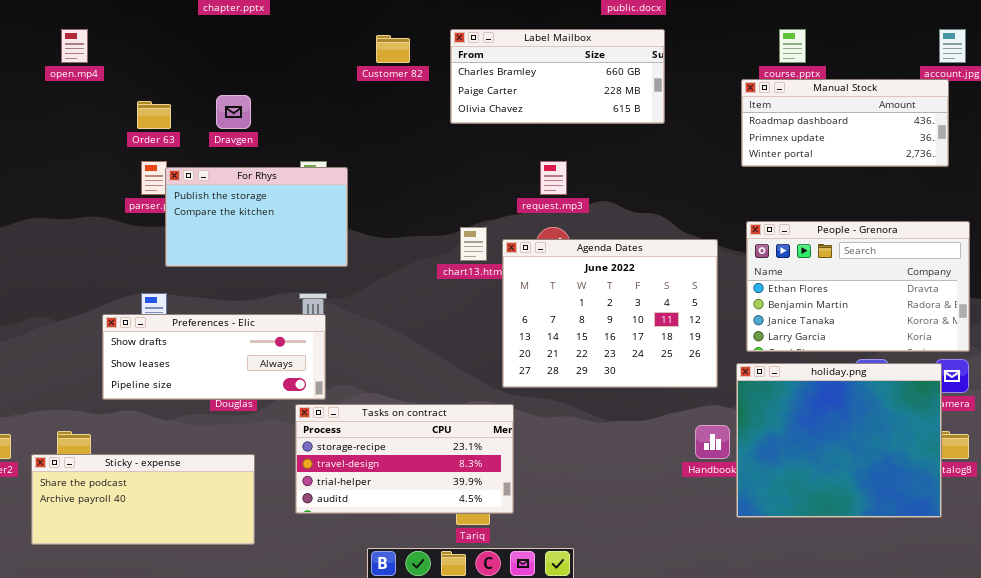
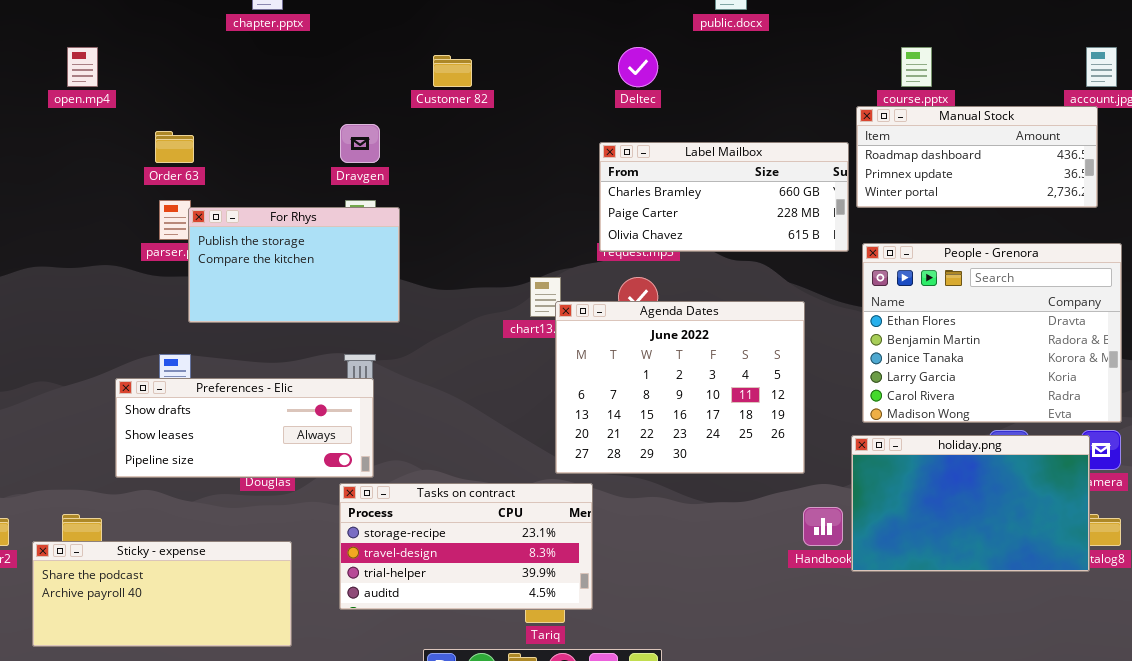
Label Mailbox: [450,29,665,124] -> [599,142,849,252], moved
Dravgen: [216,95,251,129] -> [340,124,380,163], moved
People - Grenora: [746,221,970,352] -> [862,243,1122,423], resized
Agenda Dates: [502,239,718,388] -> [555,301,805,474], moved
holiday.png: [736,363,942,518] -> [851,435,1090,572], resized

